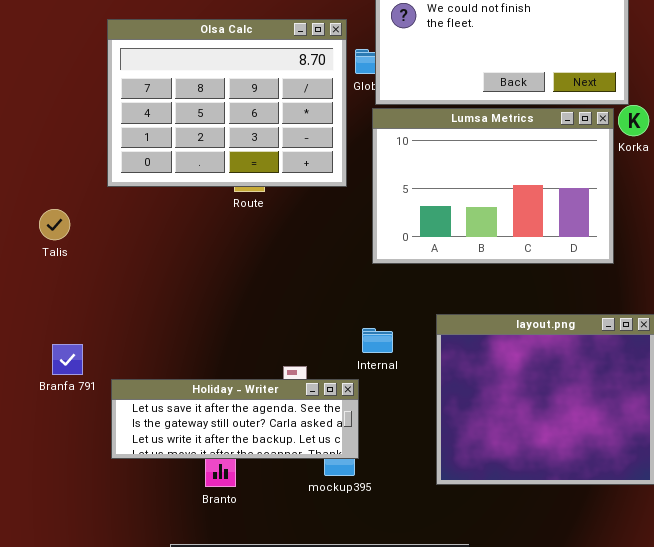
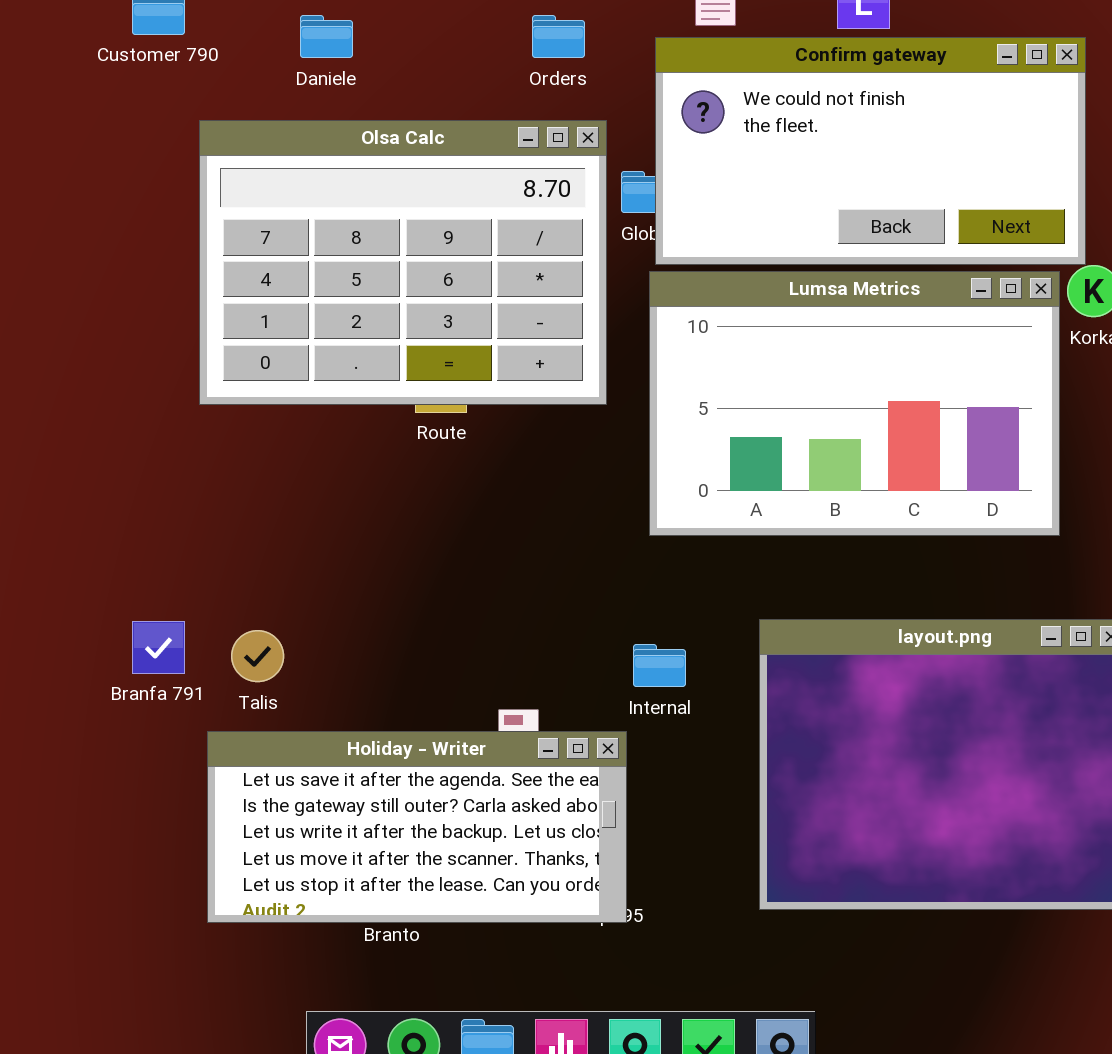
Talis: [39,209,70,240] -> [231,630,284,682], moved
Branfa 791: [52,344,83,375] -> [132,621,185,674], moved
Holiday - Writer: [111,379,359,459] -> [207,731,627,923], resized

